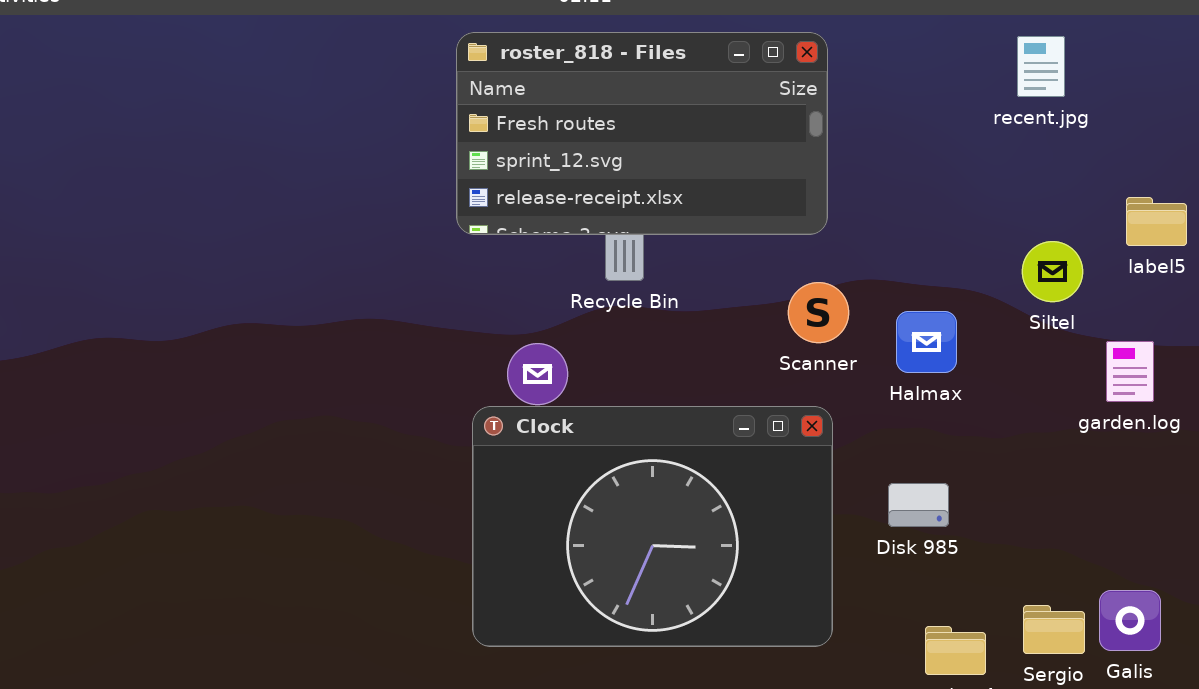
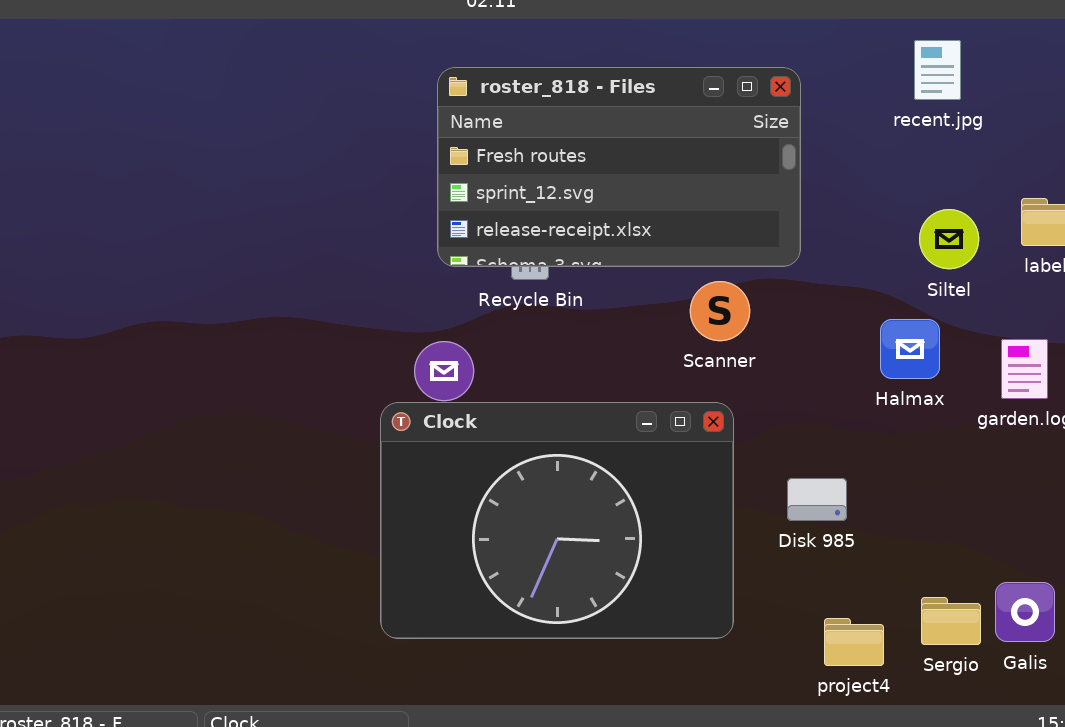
roster_818 - Files: [456,32,828,235] -> [437,67,801,267], moved
Siltel: [1022,241,1083,302] -> [919,209,979,269], moved
Halmax: [896,311,957,373] -> [880,319,940,379], moved

